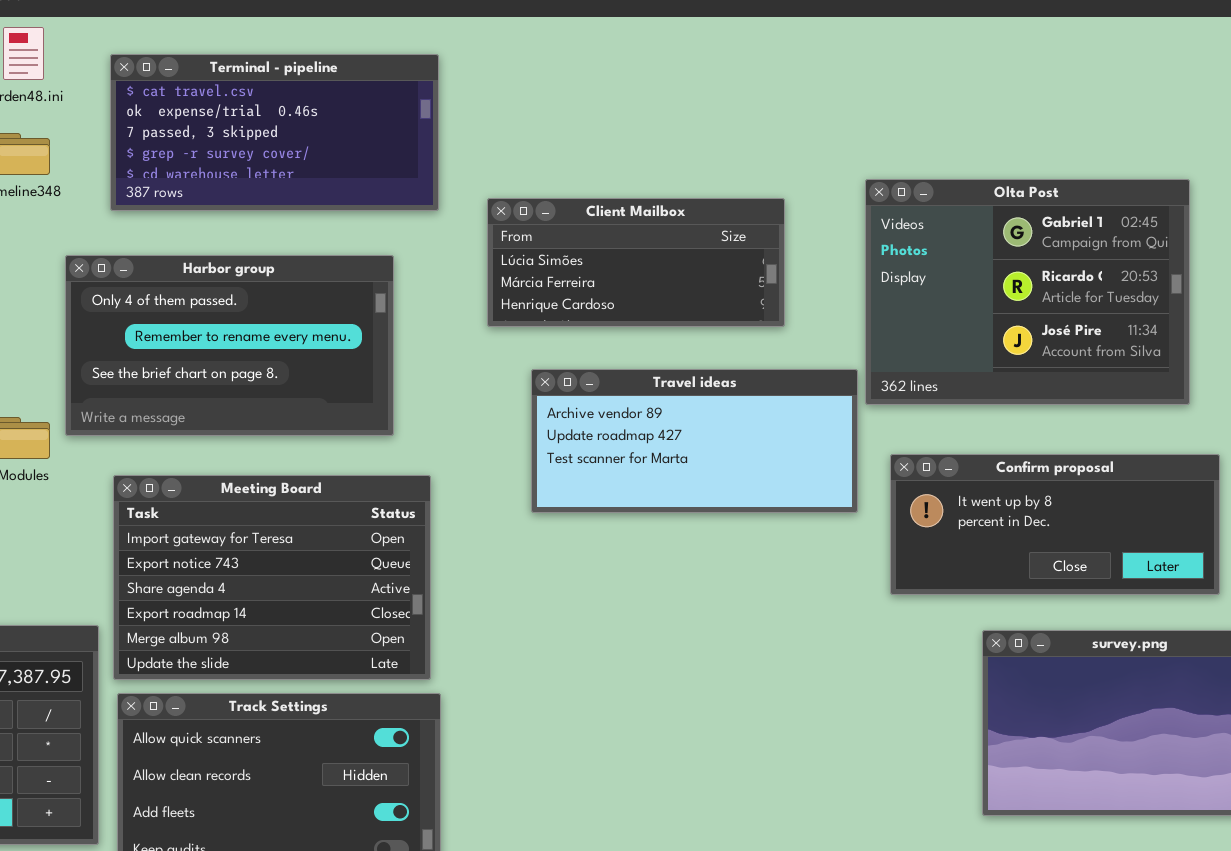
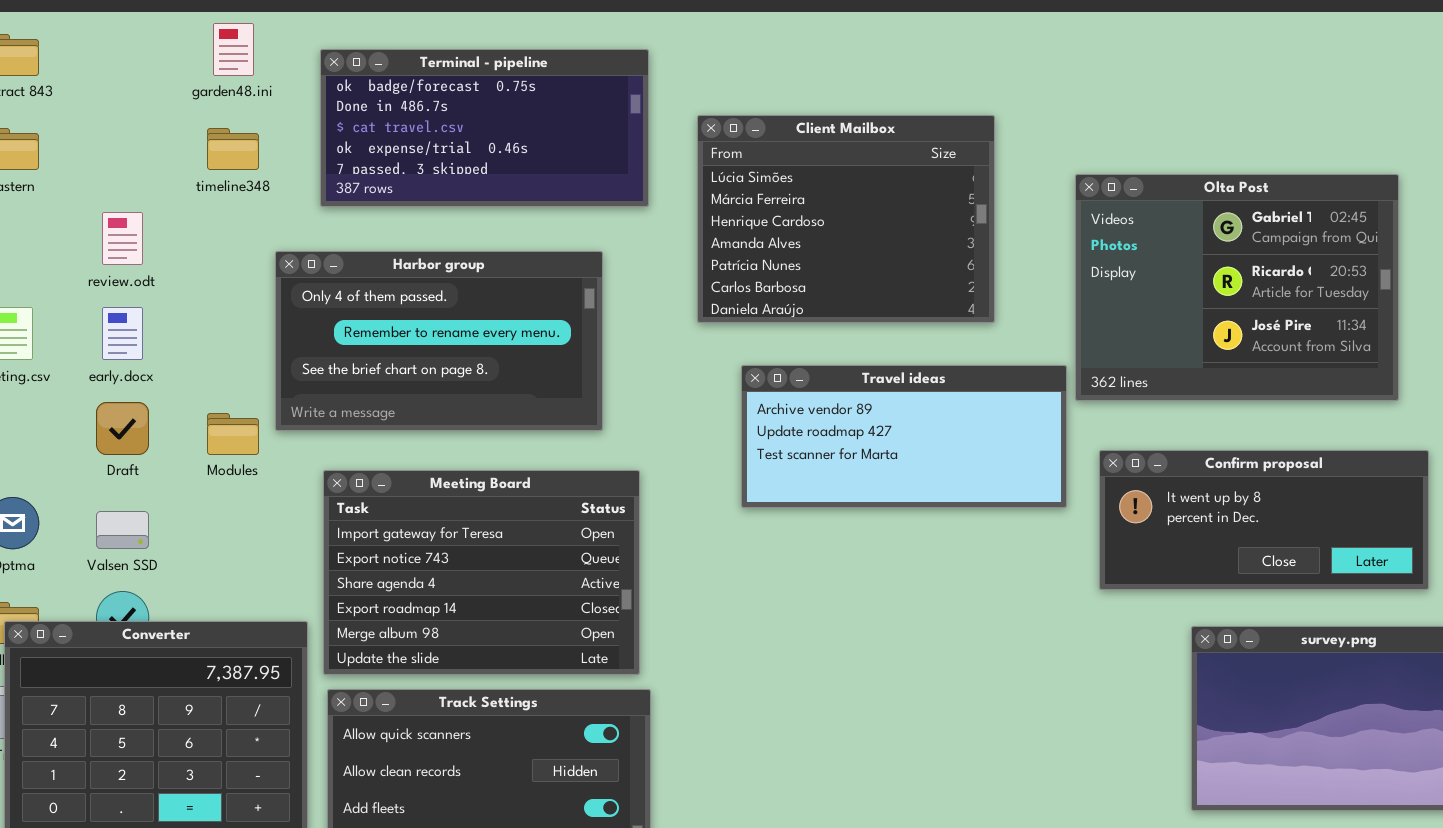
Terminal - pipeline: [110,54,439,211] -> [320,49,649,207], scrolled up 2 rows
Client Mailbox: [487,198,785,327] -> [697,115,995,323], resized

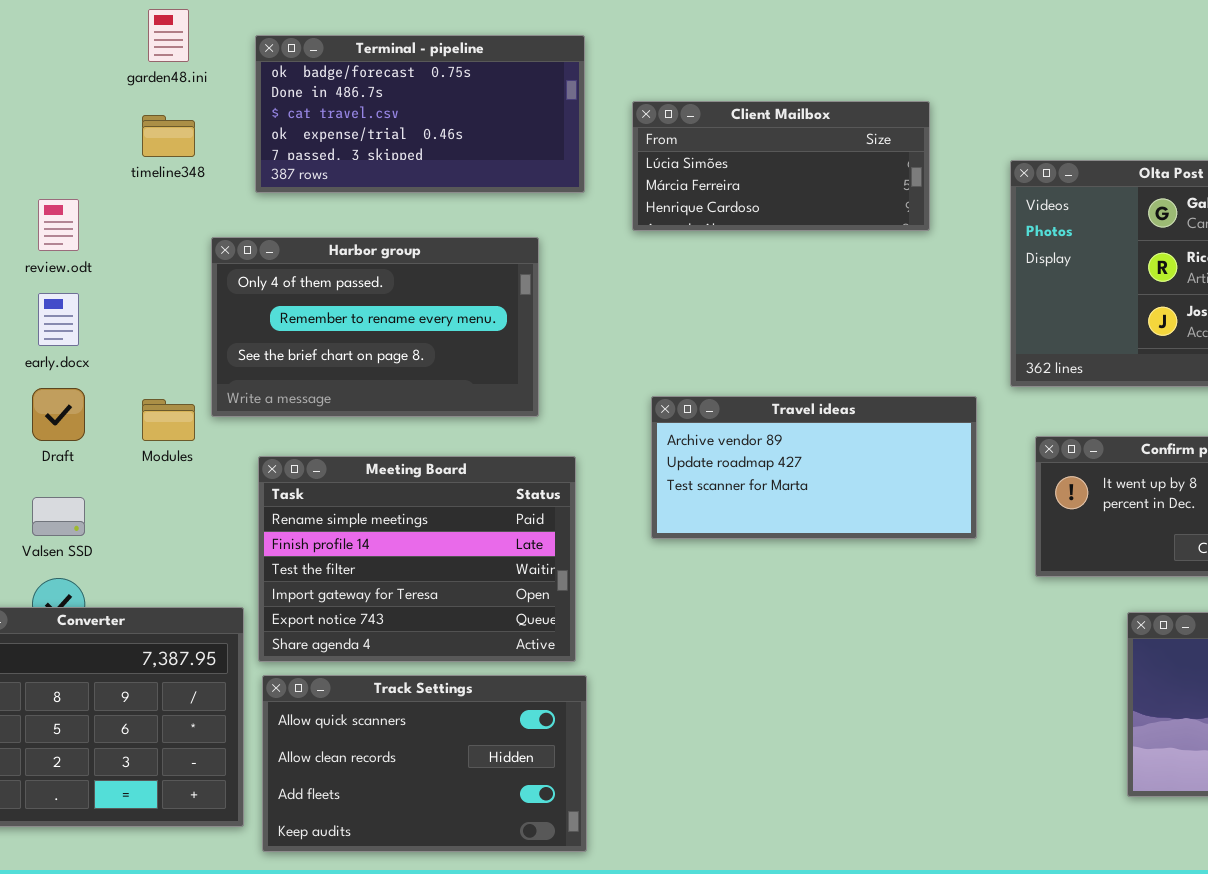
Client Mailbox: [697,115,995,323] -> [632,101,930,231], resized
Travel ideas: [741,365,1067,508] -> [651,396,977,539], moved
Meeting Board: [323,470,640,675] -> [258,456,576,662], scrolled up 3 rows

